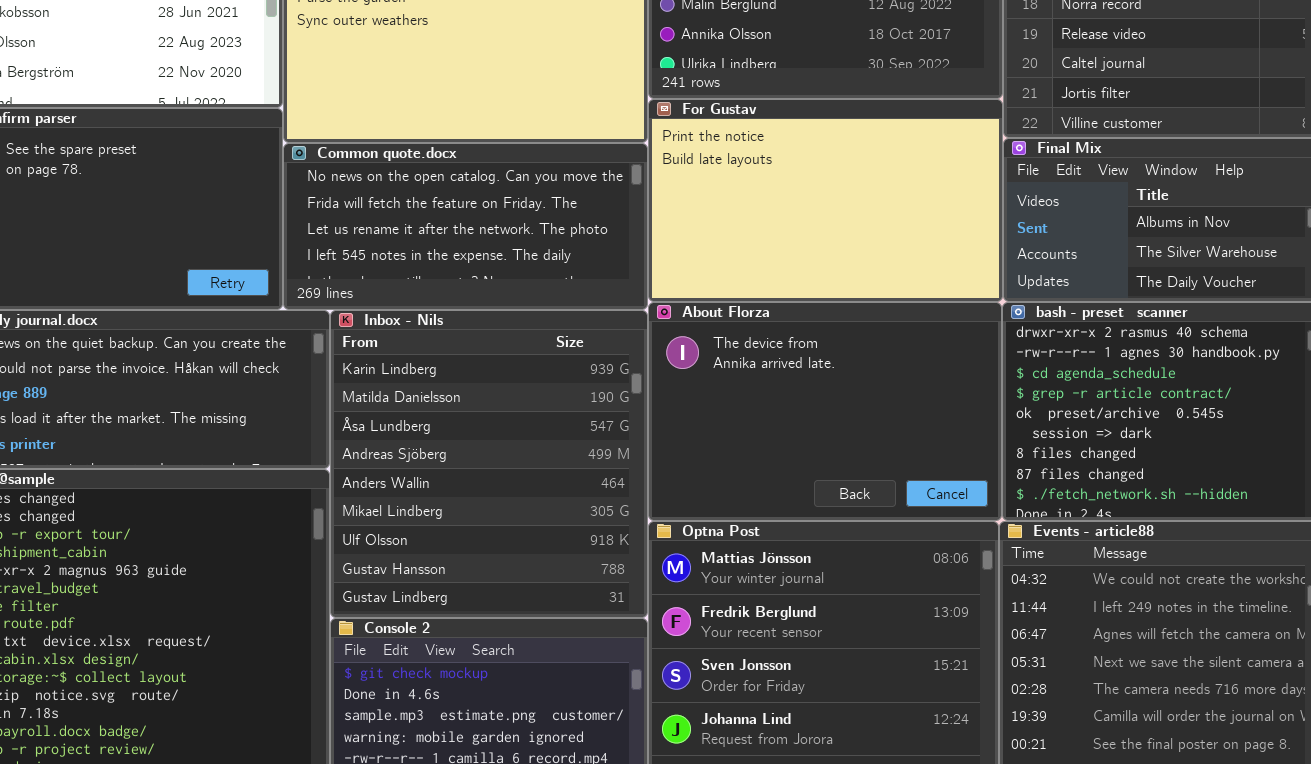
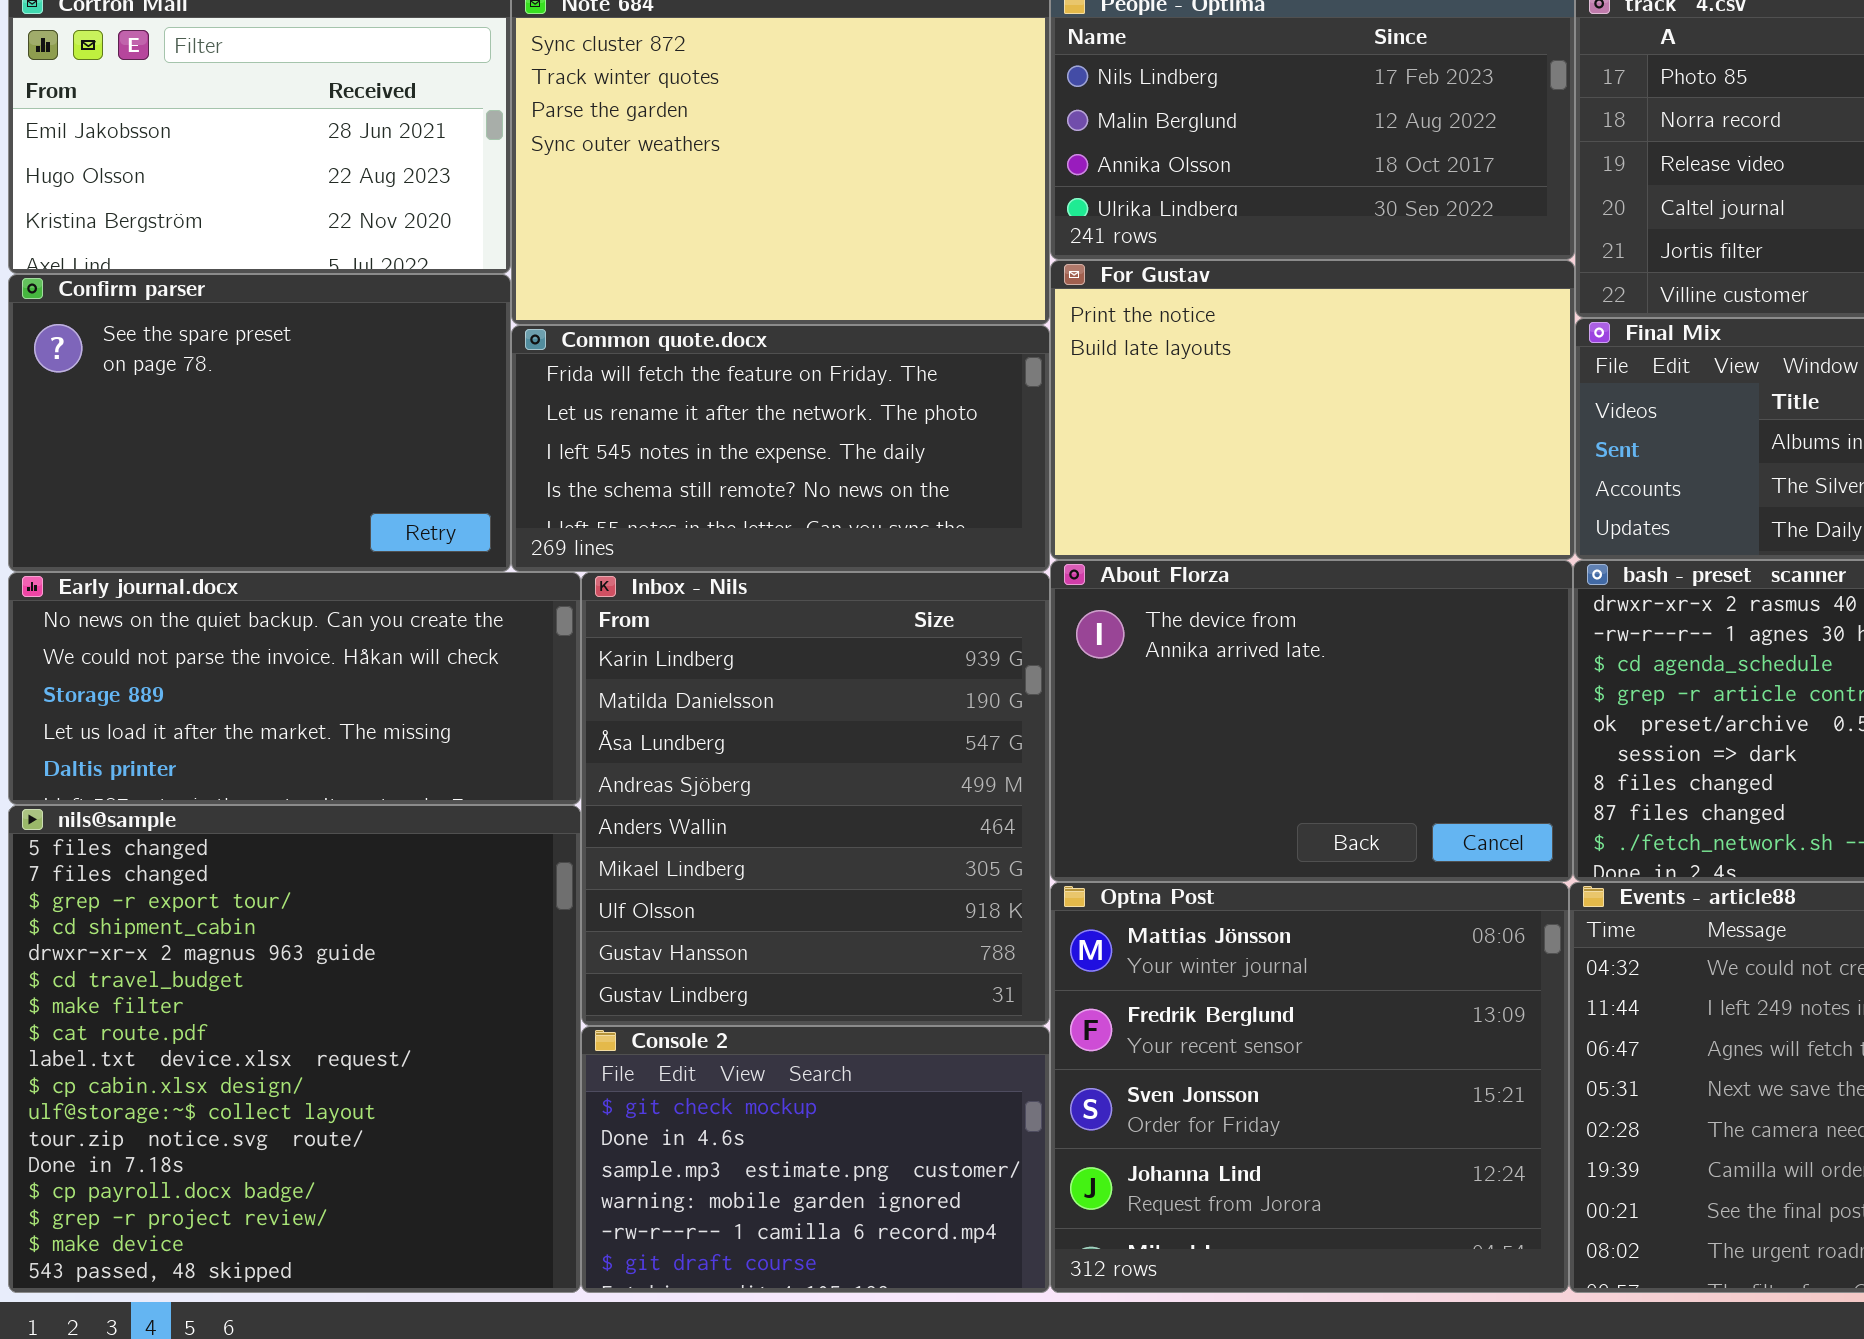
Common quote.docx: [283,143,648,310] -> [511,325,1050,572], scrolled down 1 row

